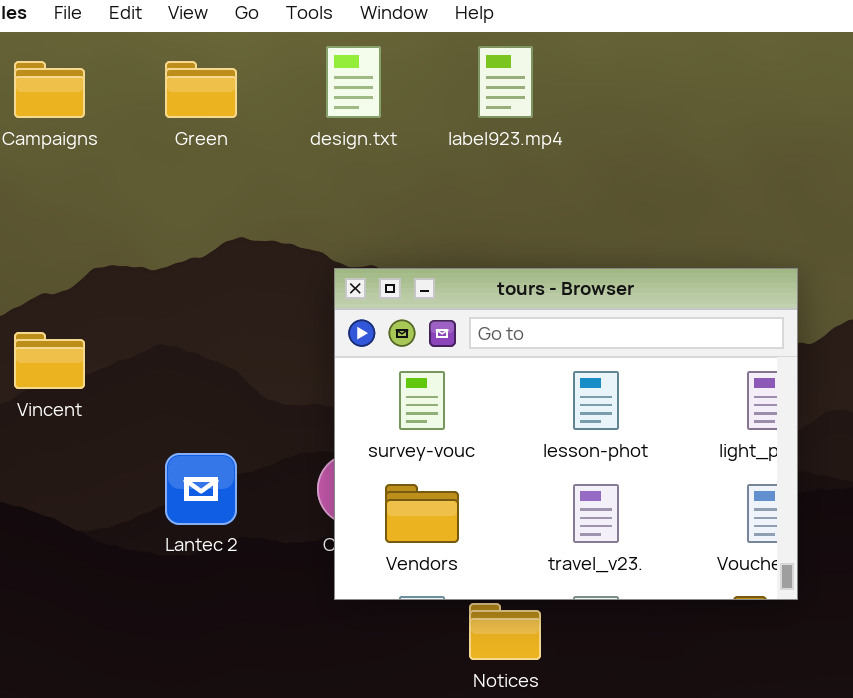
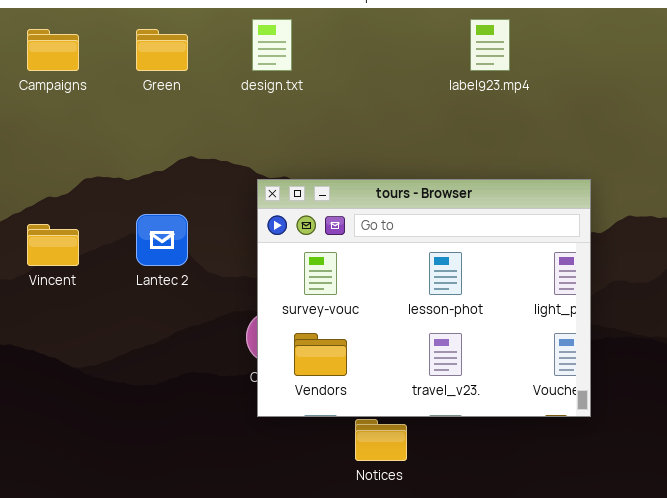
label923.mp4: [478,46,533,118] -> [470,19,510,71], moved
Lantec 2: [165,453,237,525] -> [136,214,188,266], moved

